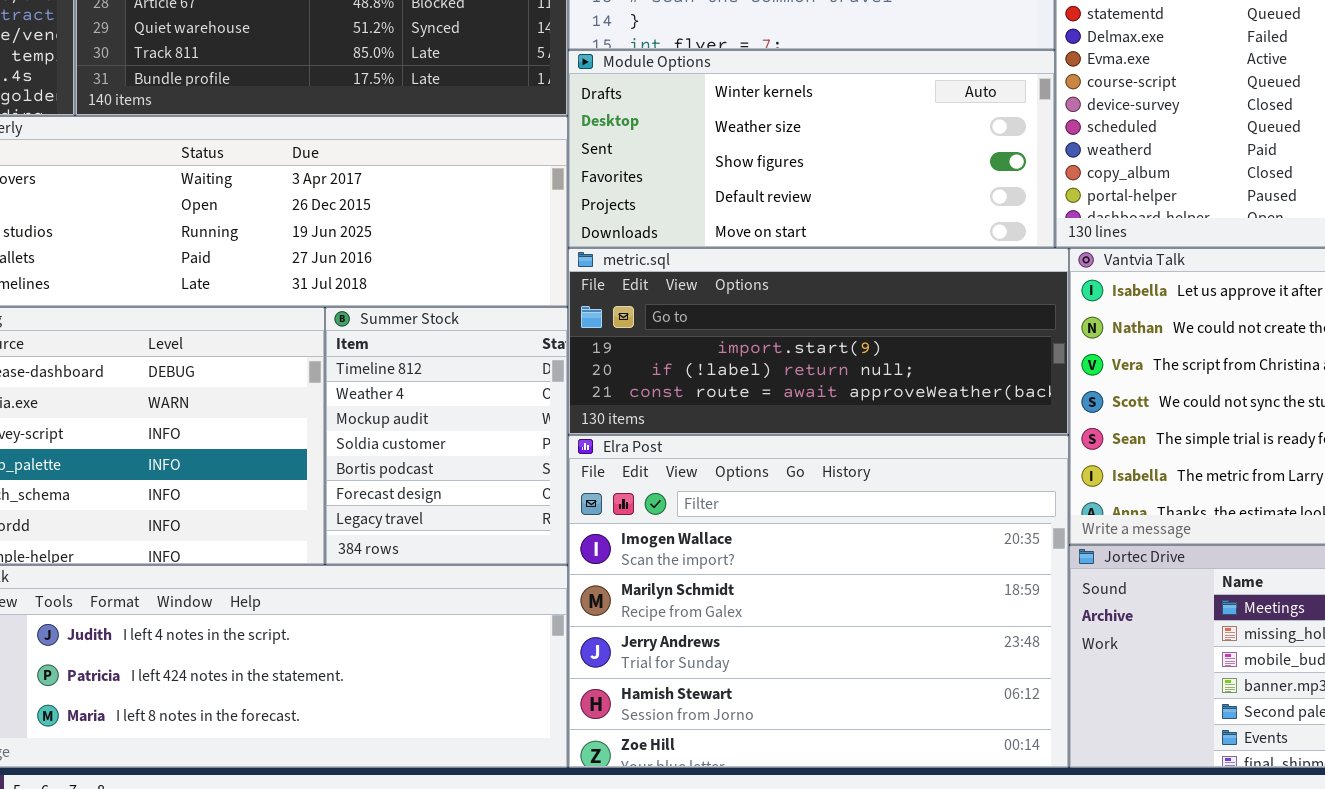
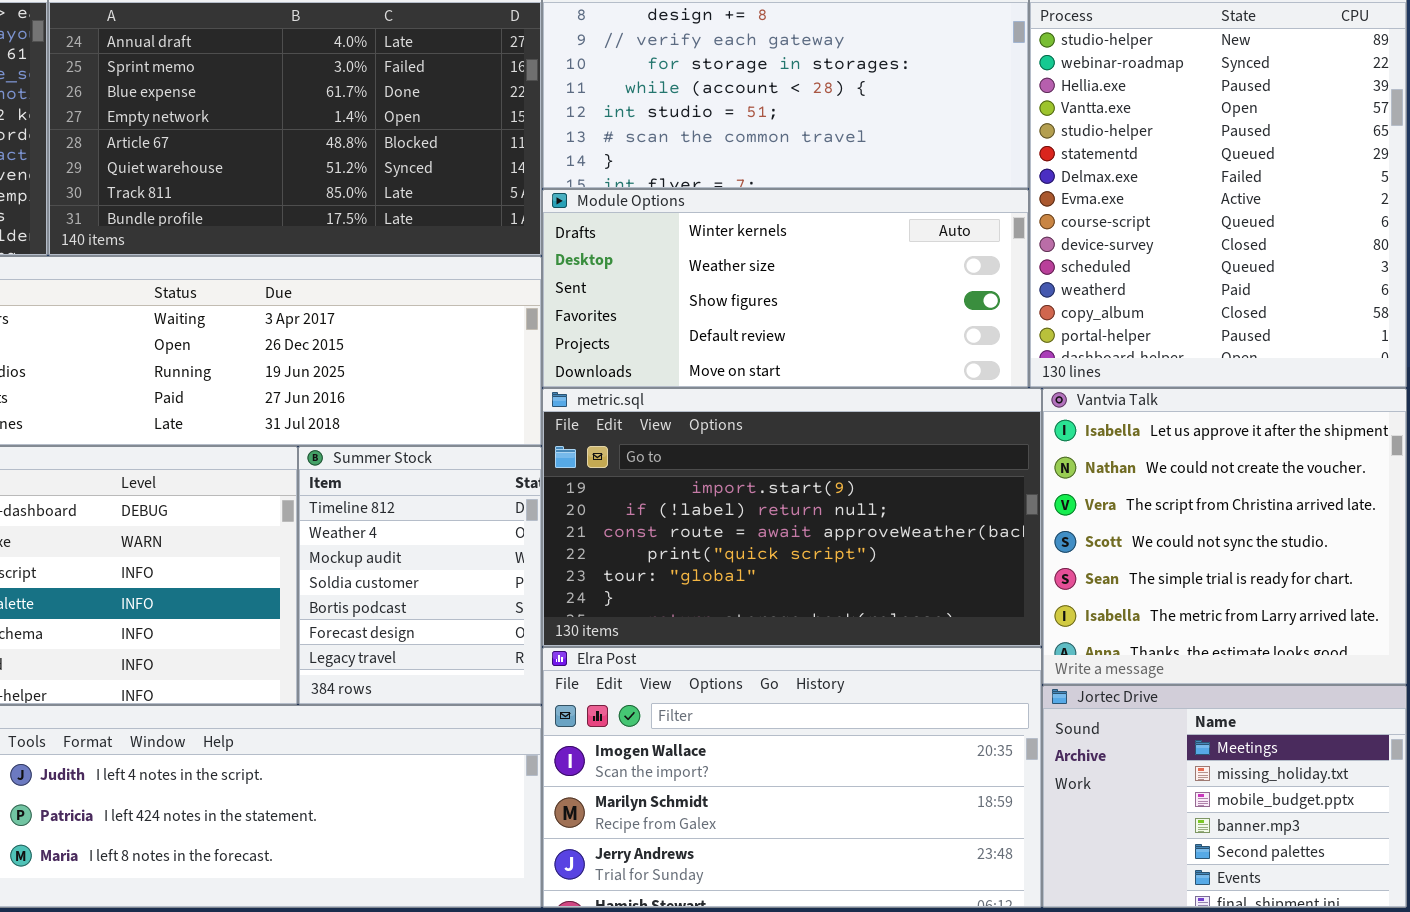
metric.sql: [568,248,1069,435] -> [542,388,1042,647], resized
Elra Post: [568,435,1069,768] -> [542,647,1042,908], resized

